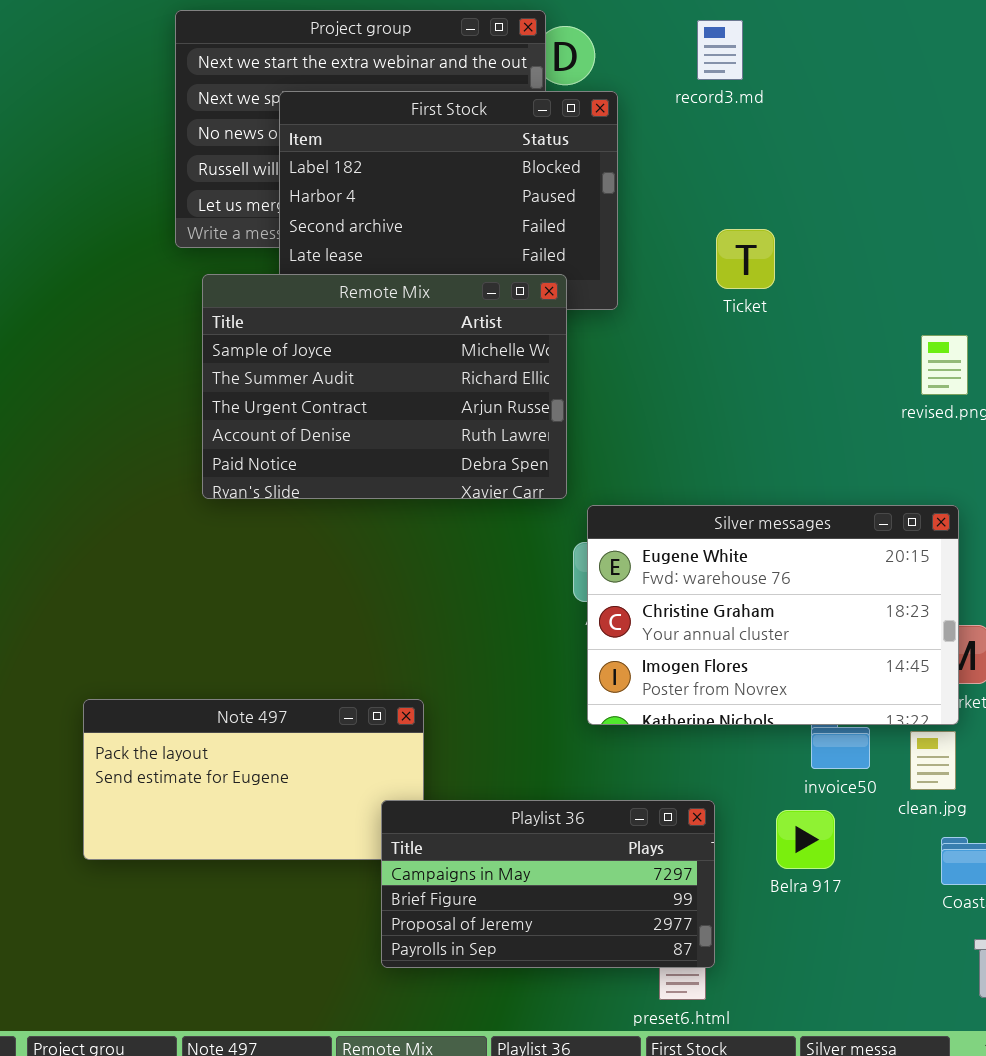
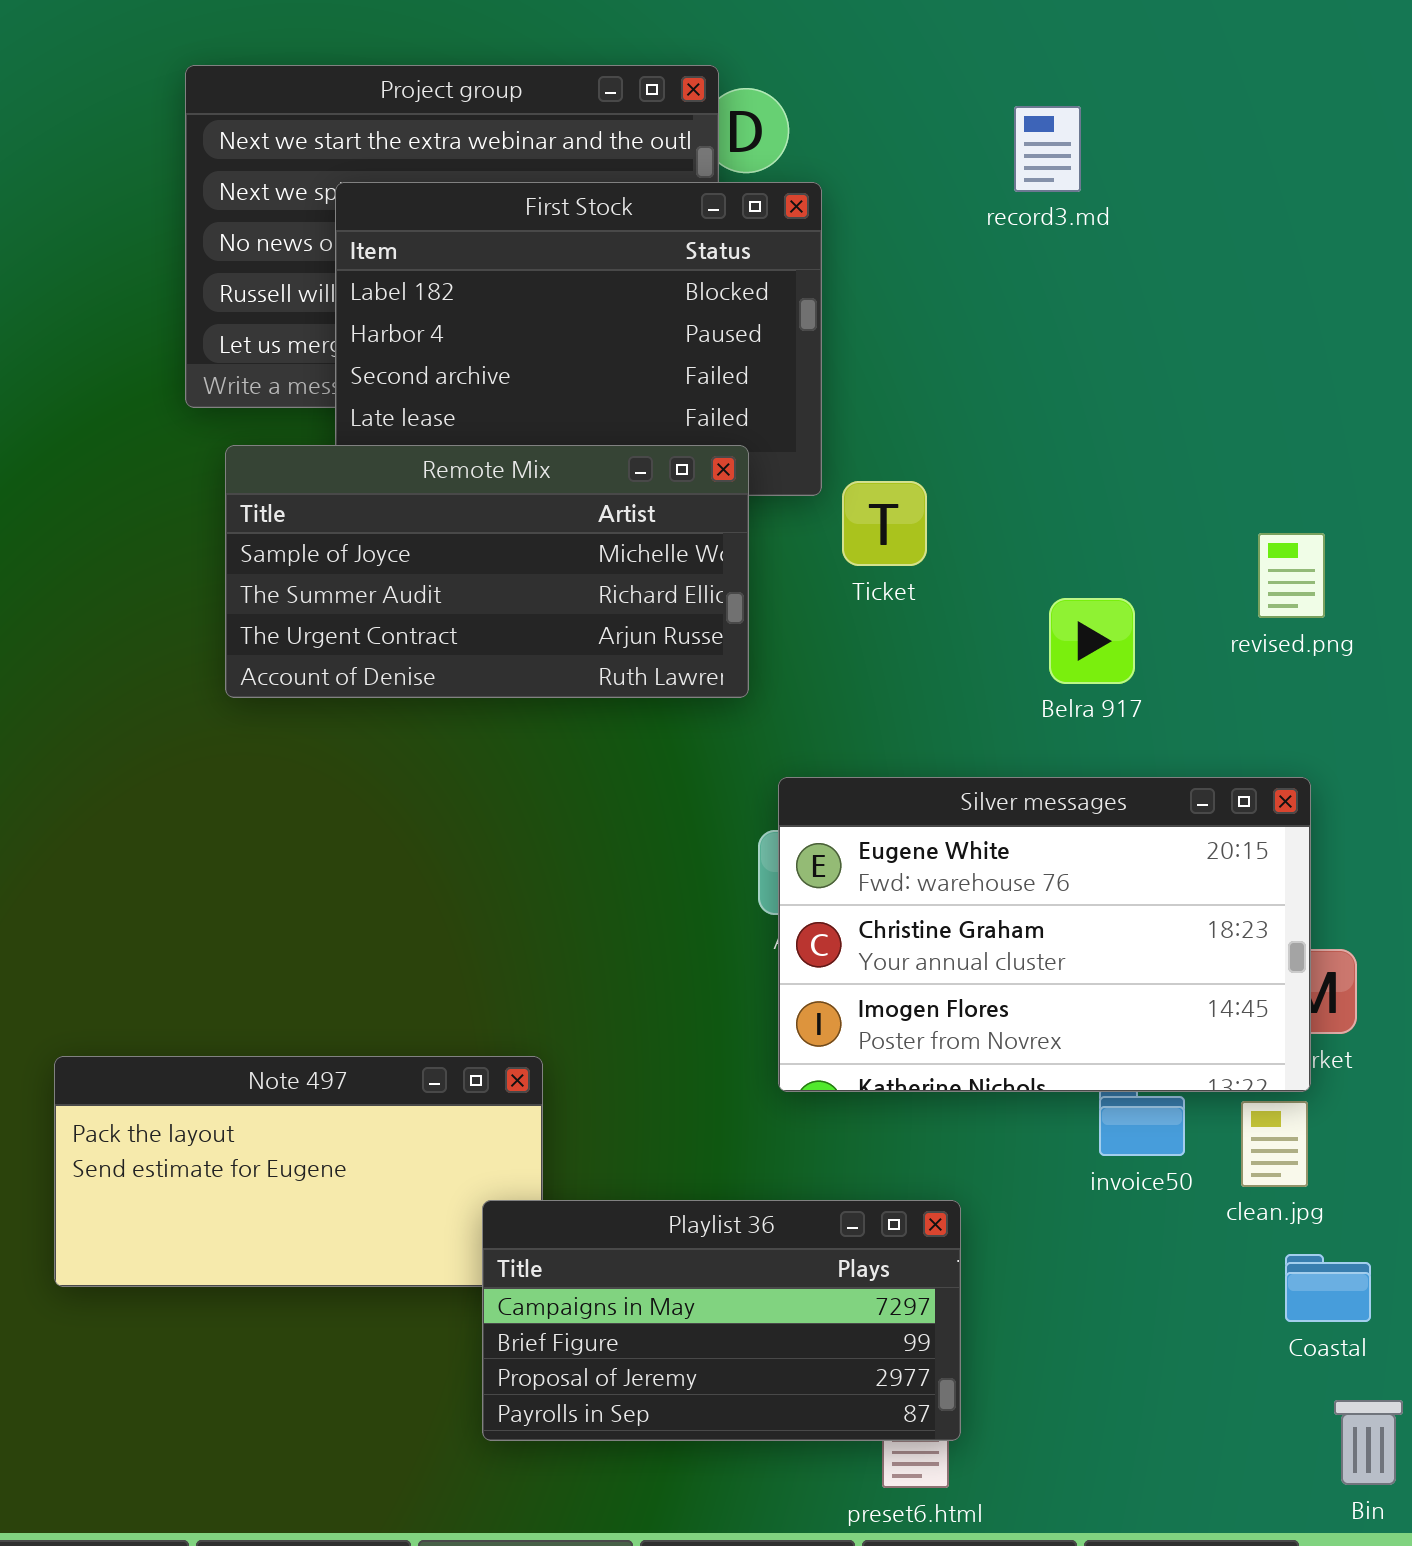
record3.md: [697,20,743,80] -> [1014,106,1081,192], moved
Ticket: [716,229,775,289] -> [842,481,927,566], moved
Remote Mix: [202,274,567,499] -> [225,445,749,698], resized
Belra 917: [776,810,835,869] -> [1049,598,1135,684], moved

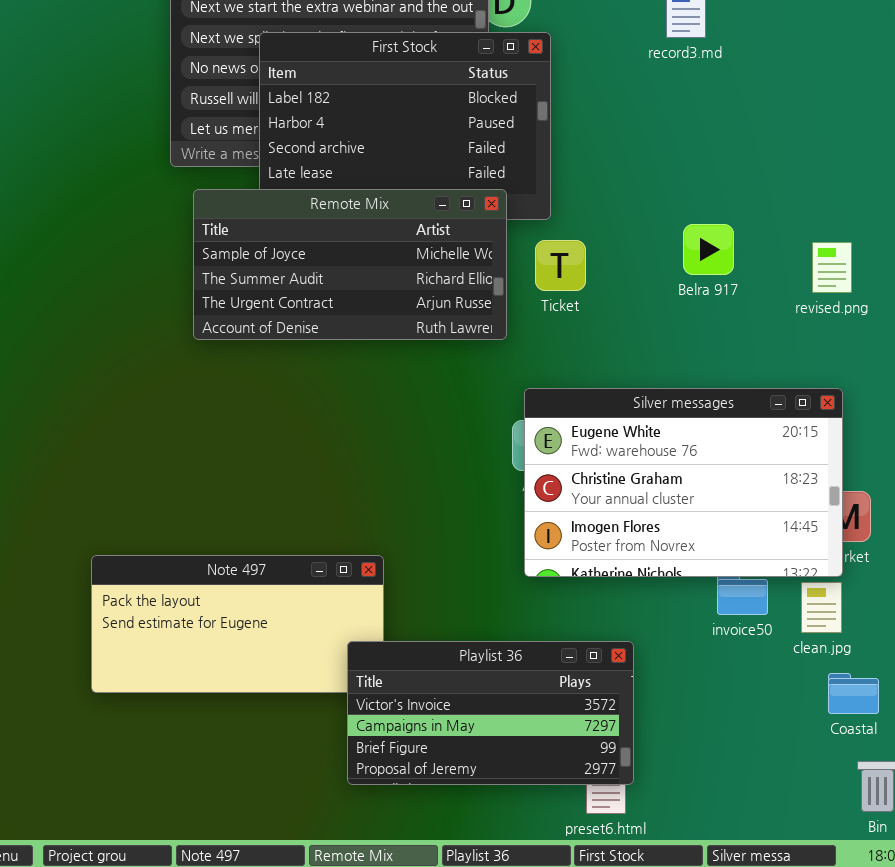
Ticket: [842,481,927,566] -> [535,240,586,291], moved
Belra 917: [1049,598,1135,684] -> [683,224,734,275], moved
Playlist 36: [482,1200,961,1441] -> [347,641,634,785], scrolled up 1 row

